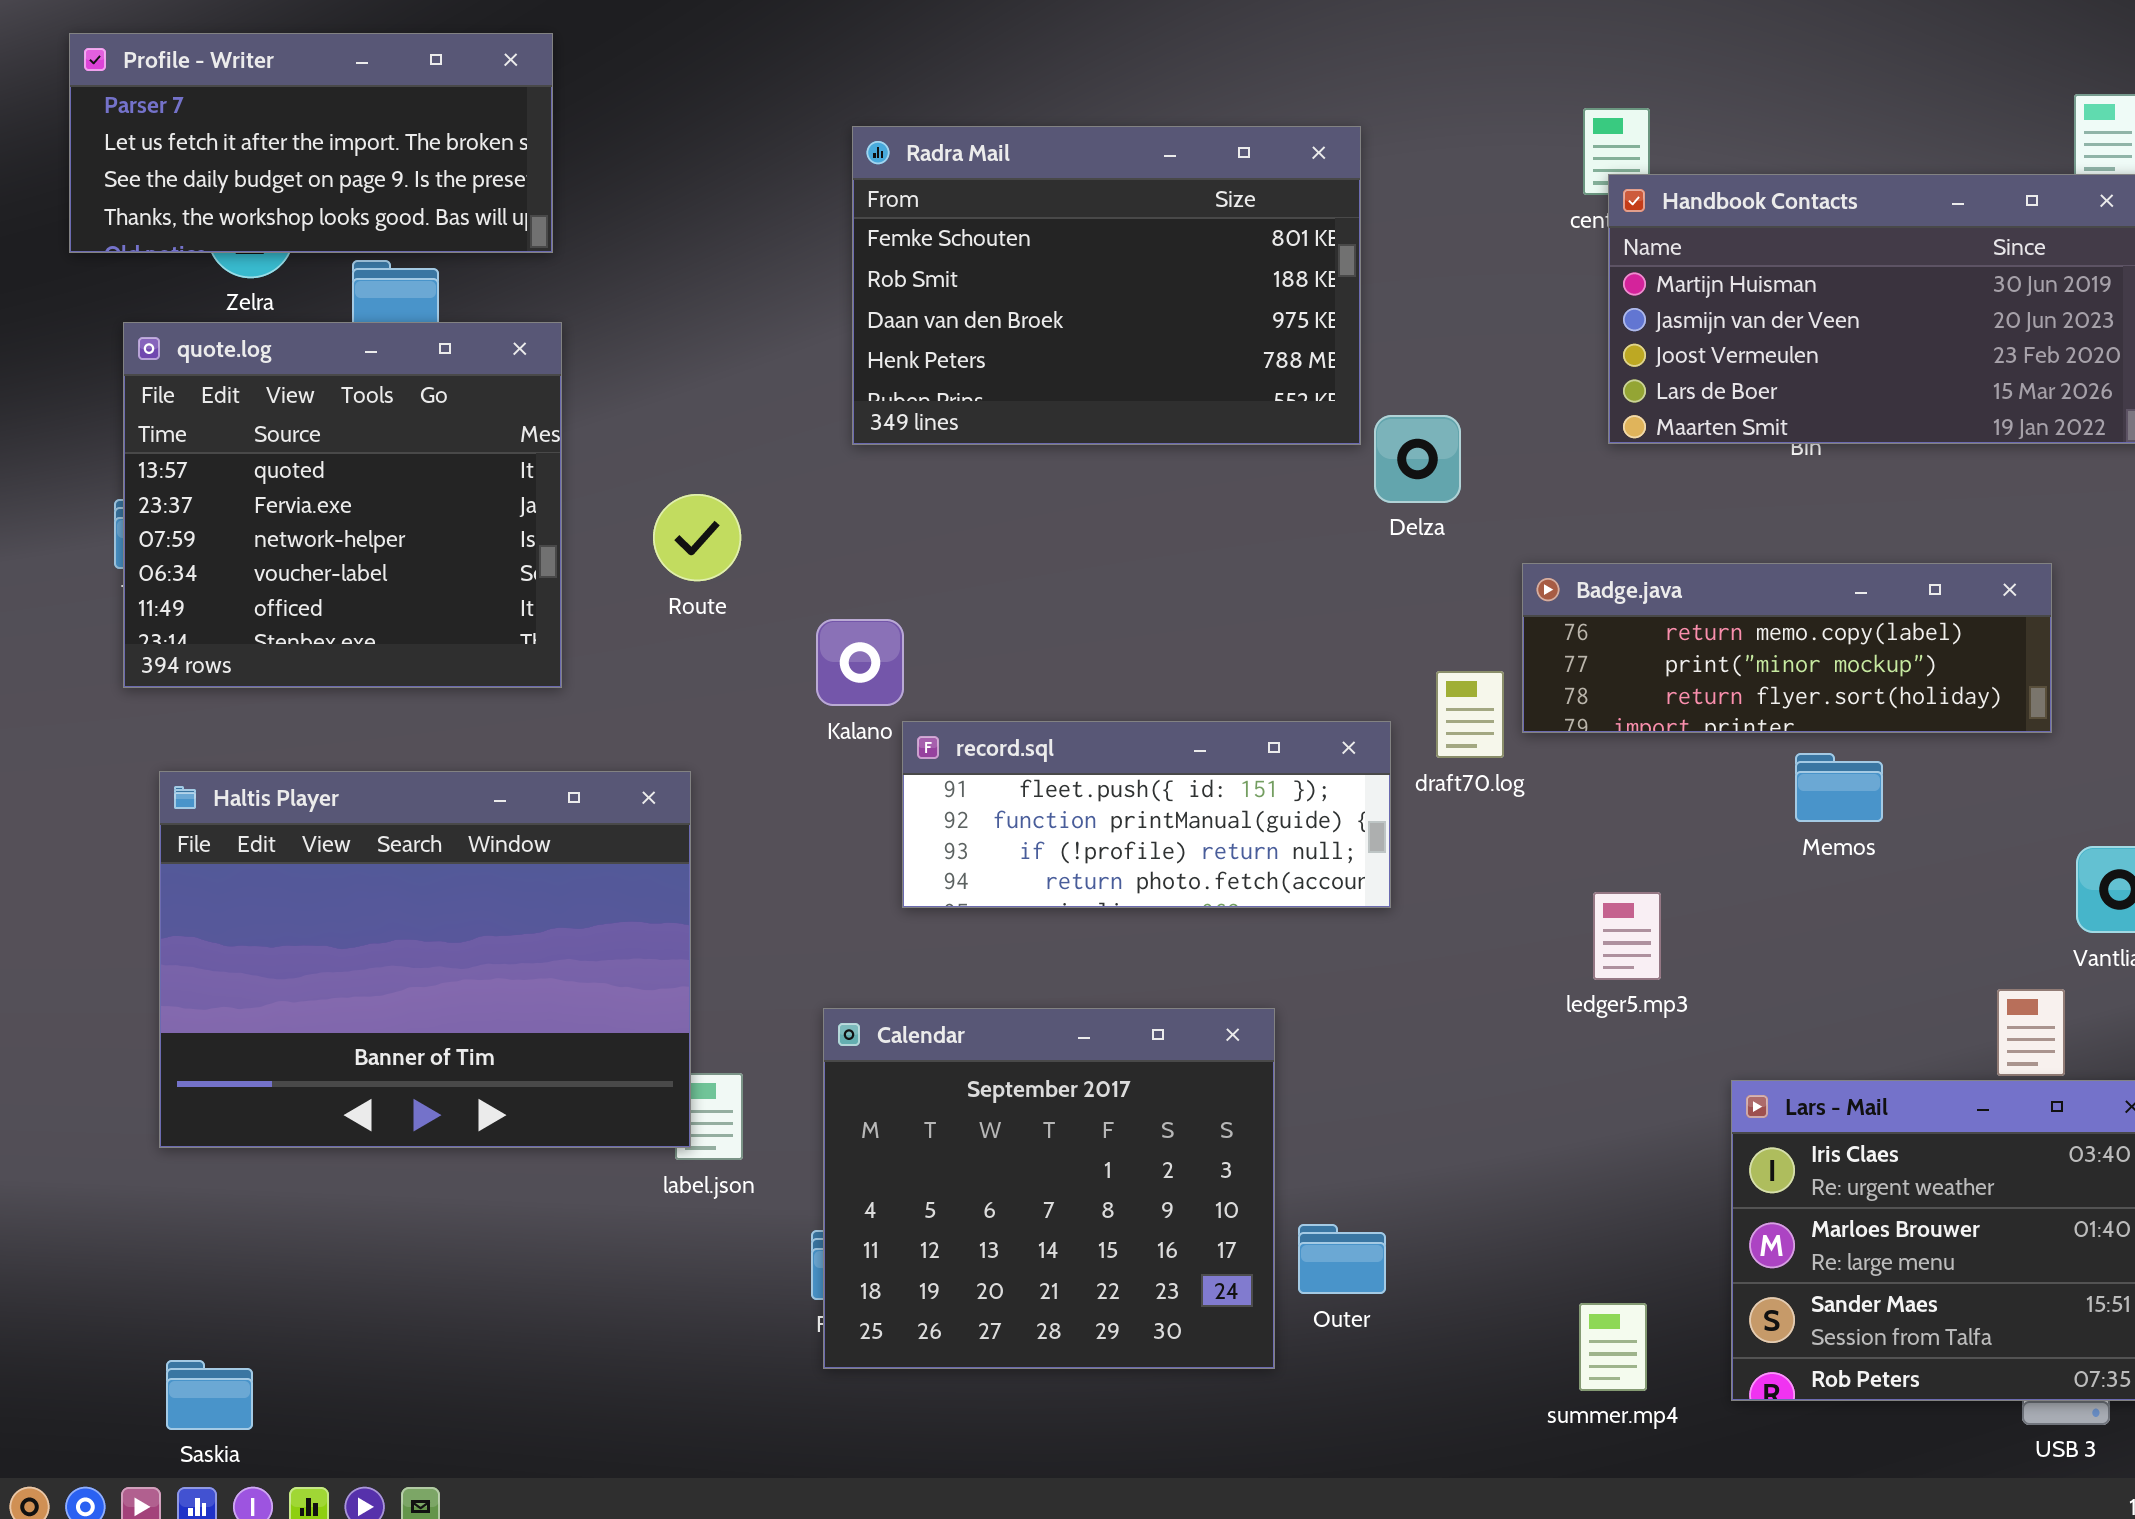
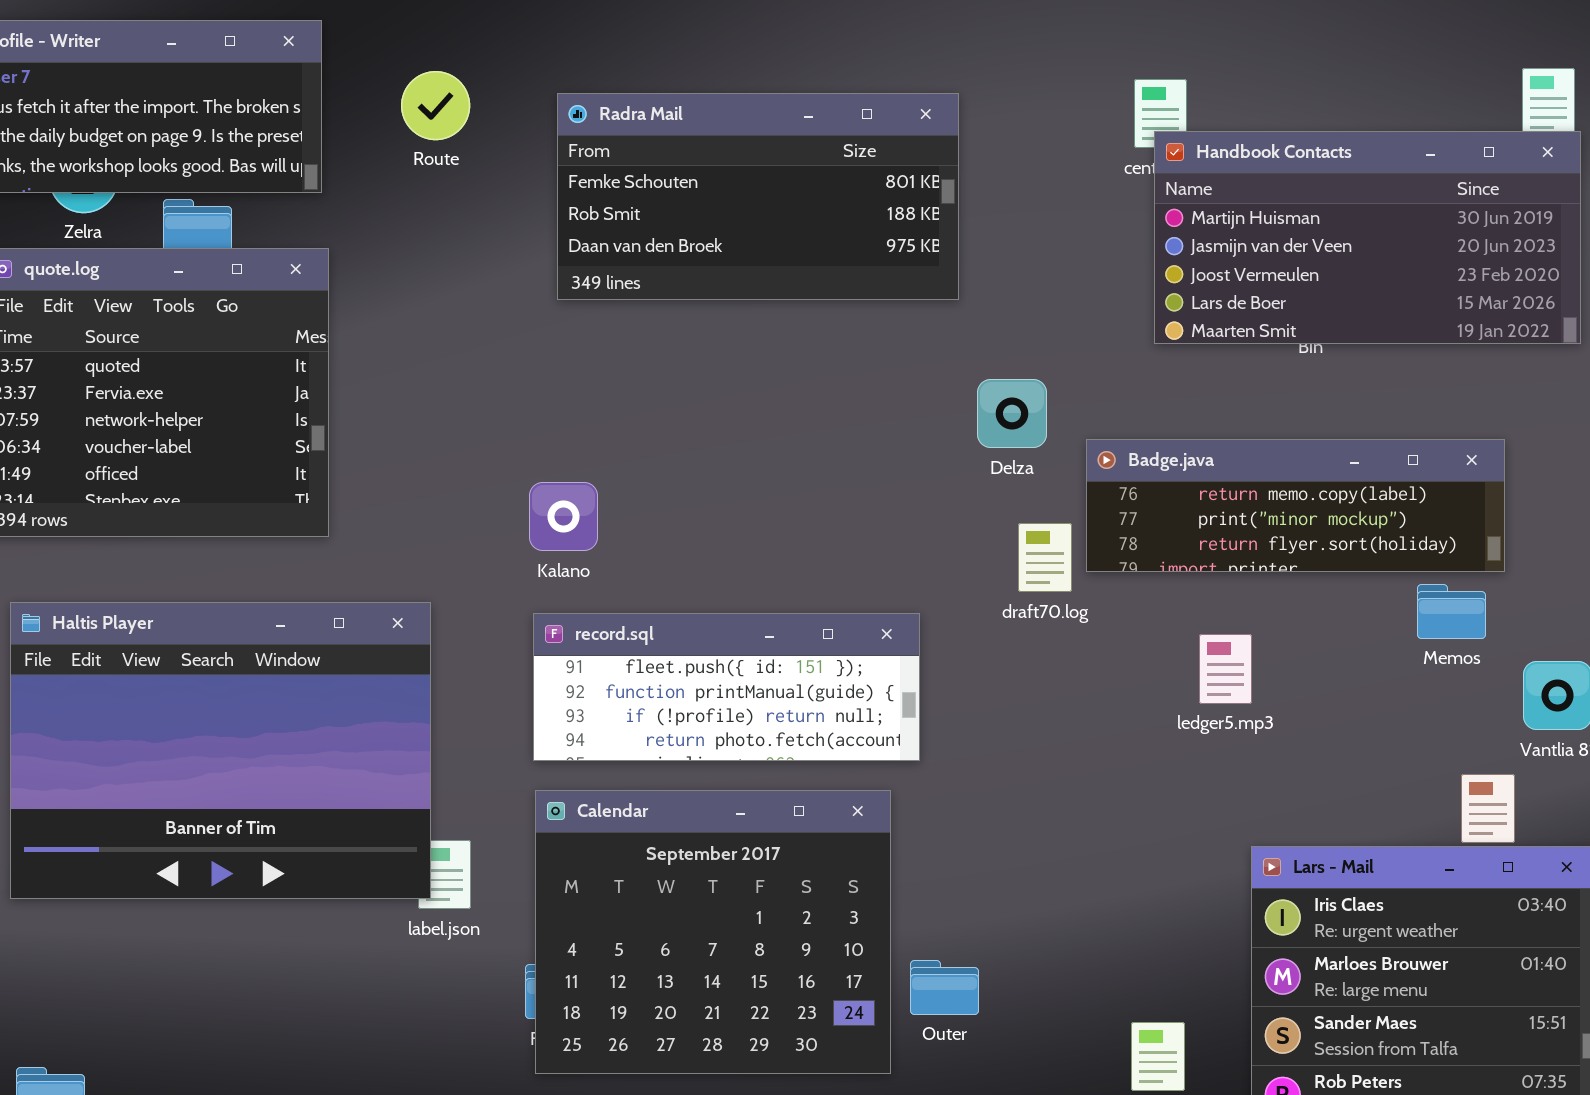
Radra Mail: [852,126,1361,445] -> [557,93,959,300], resized
Delza: [1374,415,1461,503] -> [977,379,1047,448], moved
Route: [653,494,741,581] -> [401,71,470,140], moved
record.sql: [902,721,1391,908] -> [533,613,920,761], moved
Memos: [1795,753,1883,822] -> [1417,584,1486,639], moved
ledger5.mp3: [1593,892,1661,980] -> [1199,634,1252,704], moved

